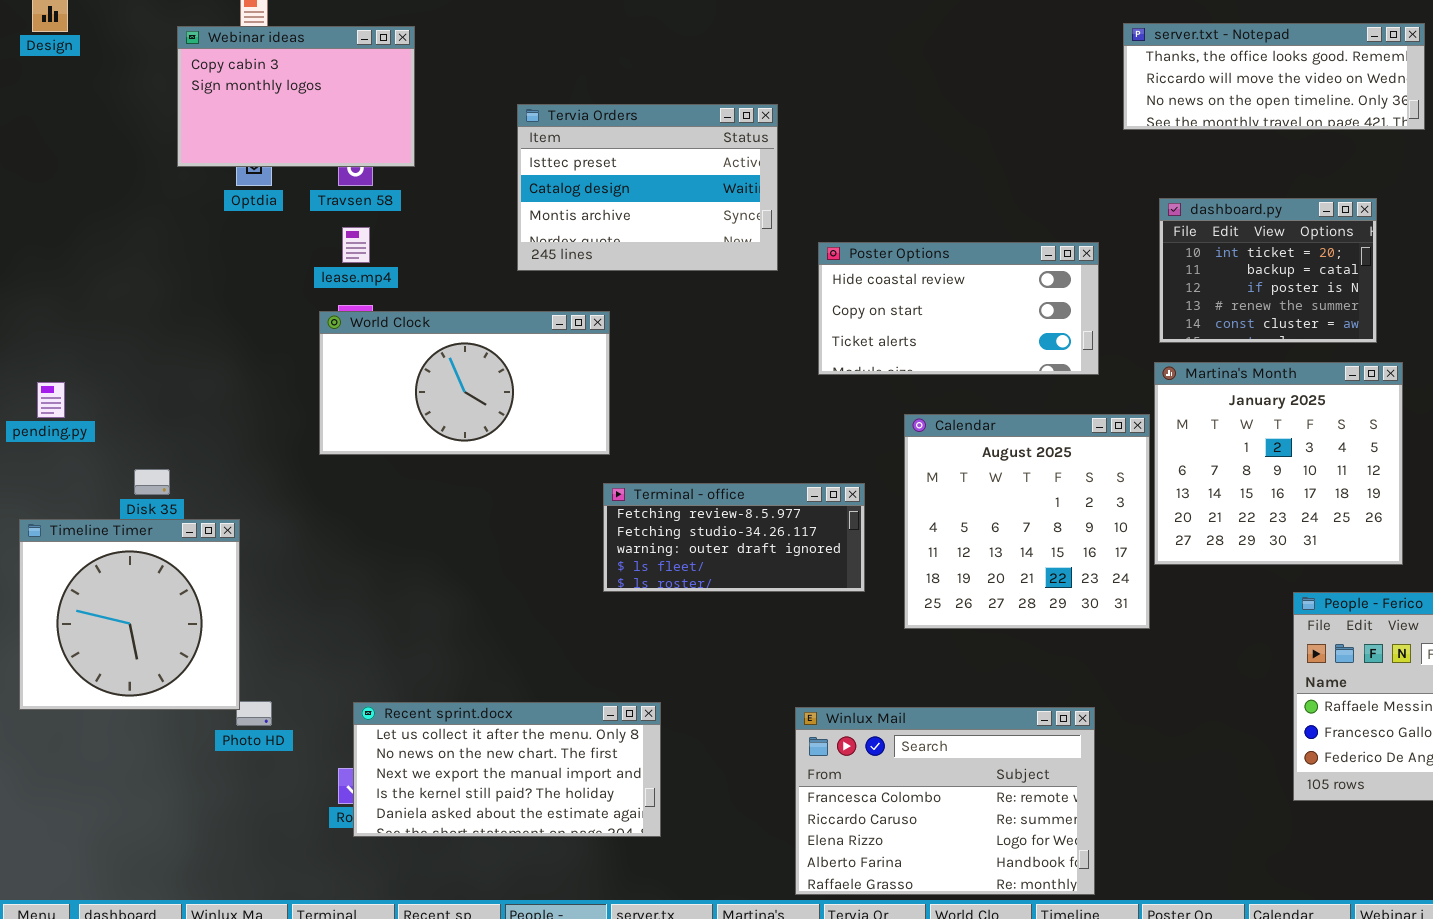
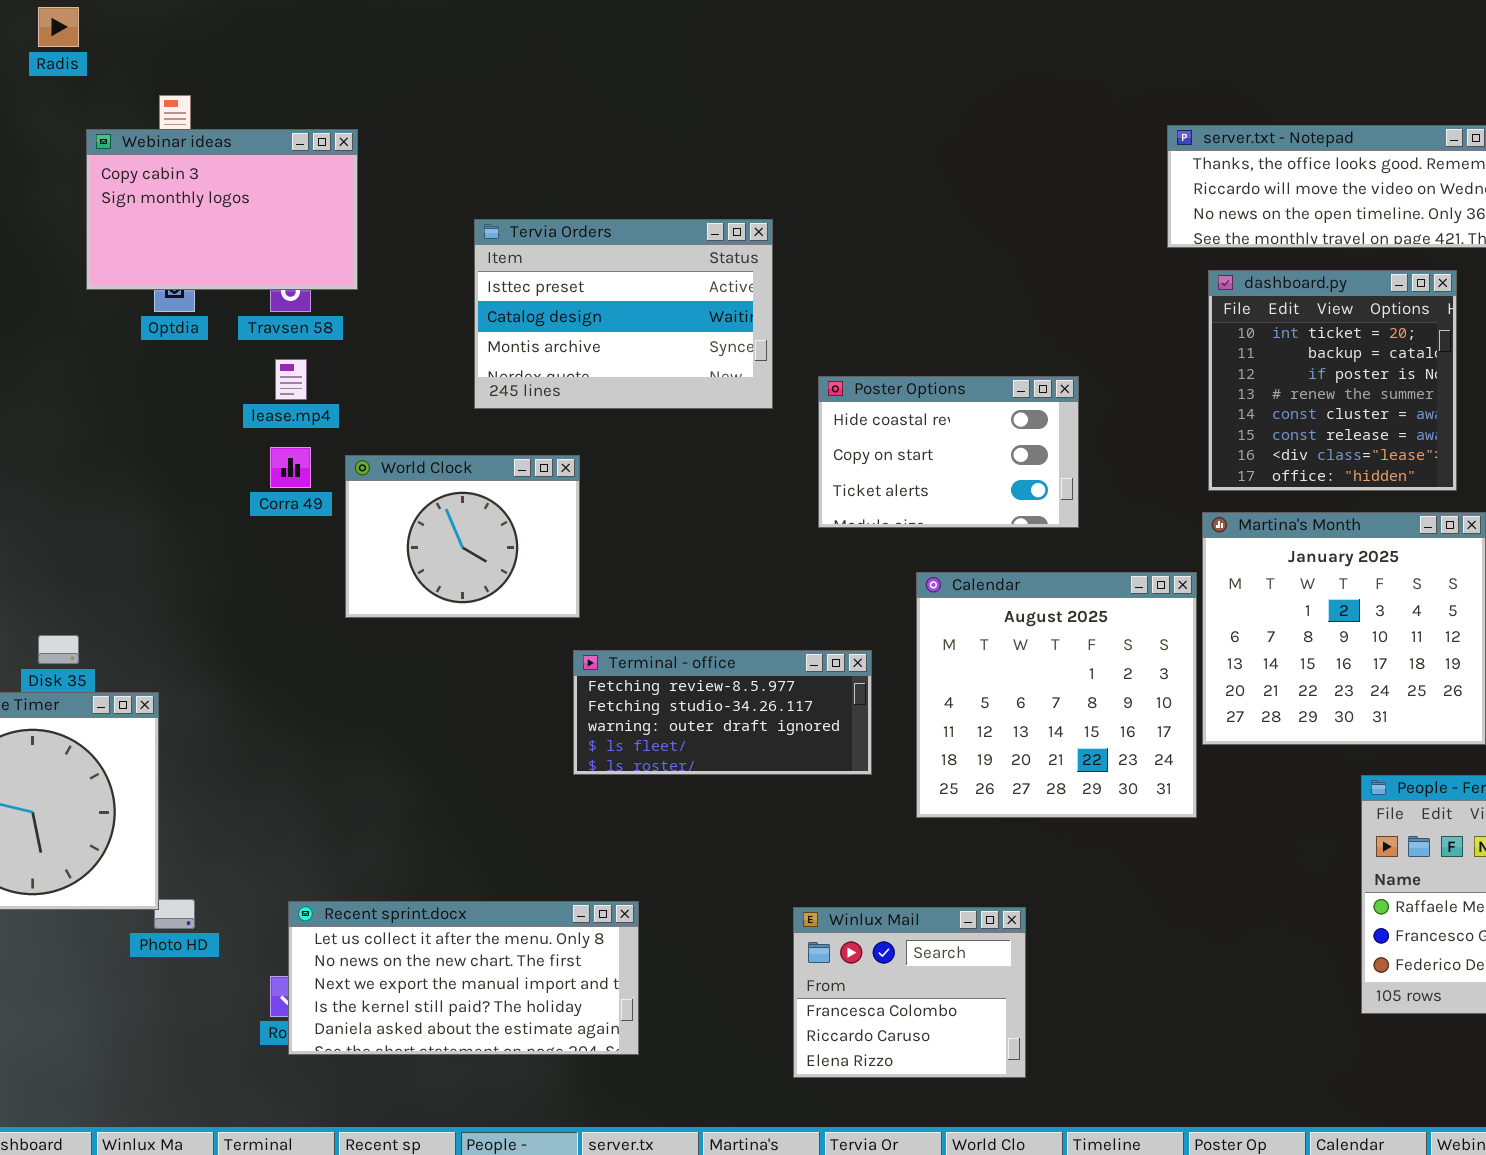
dashboard.py: [1159,198,1377,343] -> [1208,270,1457,491], resized
Poster Options: [818,242,1099,375] -> [818,376,1079,528], resized
World Clock: [319,311,610,455] -> [345,455,580,618], resized
Winlux Mail: [795,707,1095,895] -> [793,907,1026,1078], resized

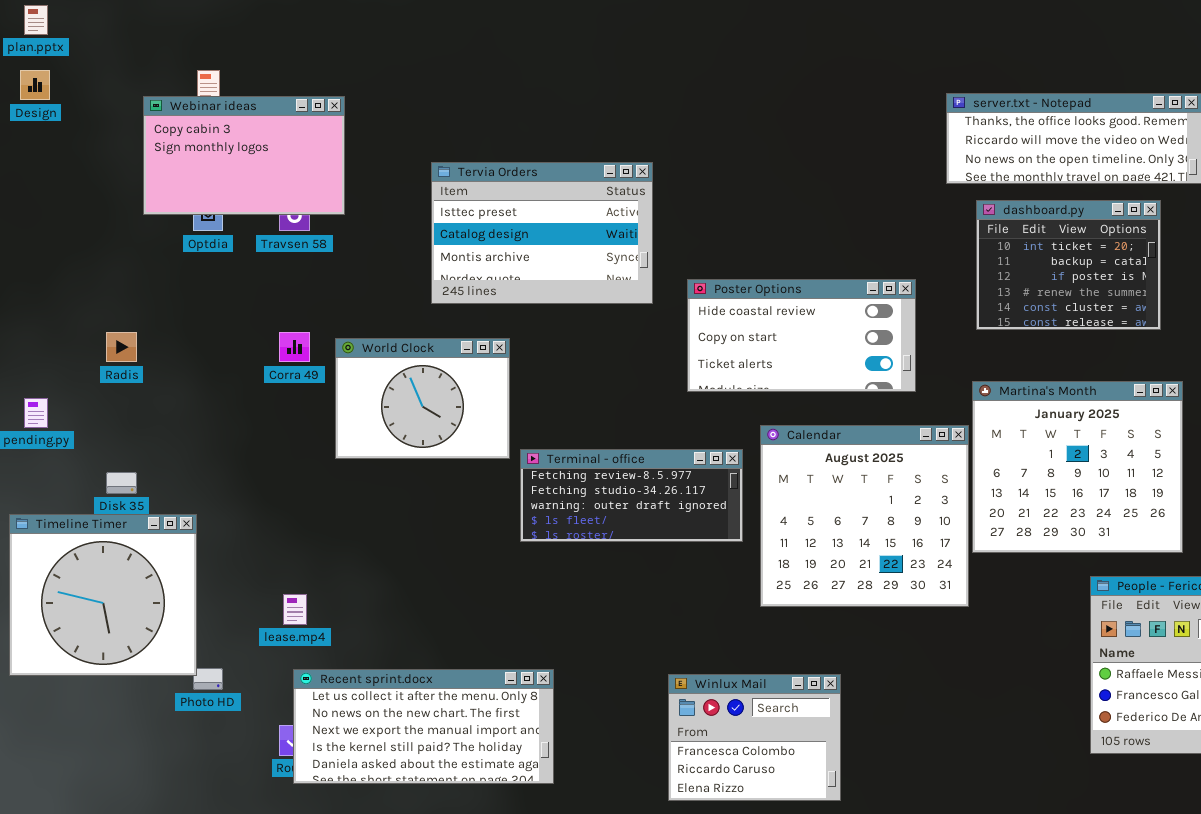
Radis: [38,7,79,47] -> [106,332,137,362], moved
dashboard.py: [1208,270,1457,491] -> [976,200,1161,330], resized
lease.mp4: [275,359,307,400] -> [283,594,307,625], moved
Poster Options: [818,376,1079,528] -> [687,279,916,392], resized
Terminal - office: [573,650,872,775] -> [520,449,743,542], moved

